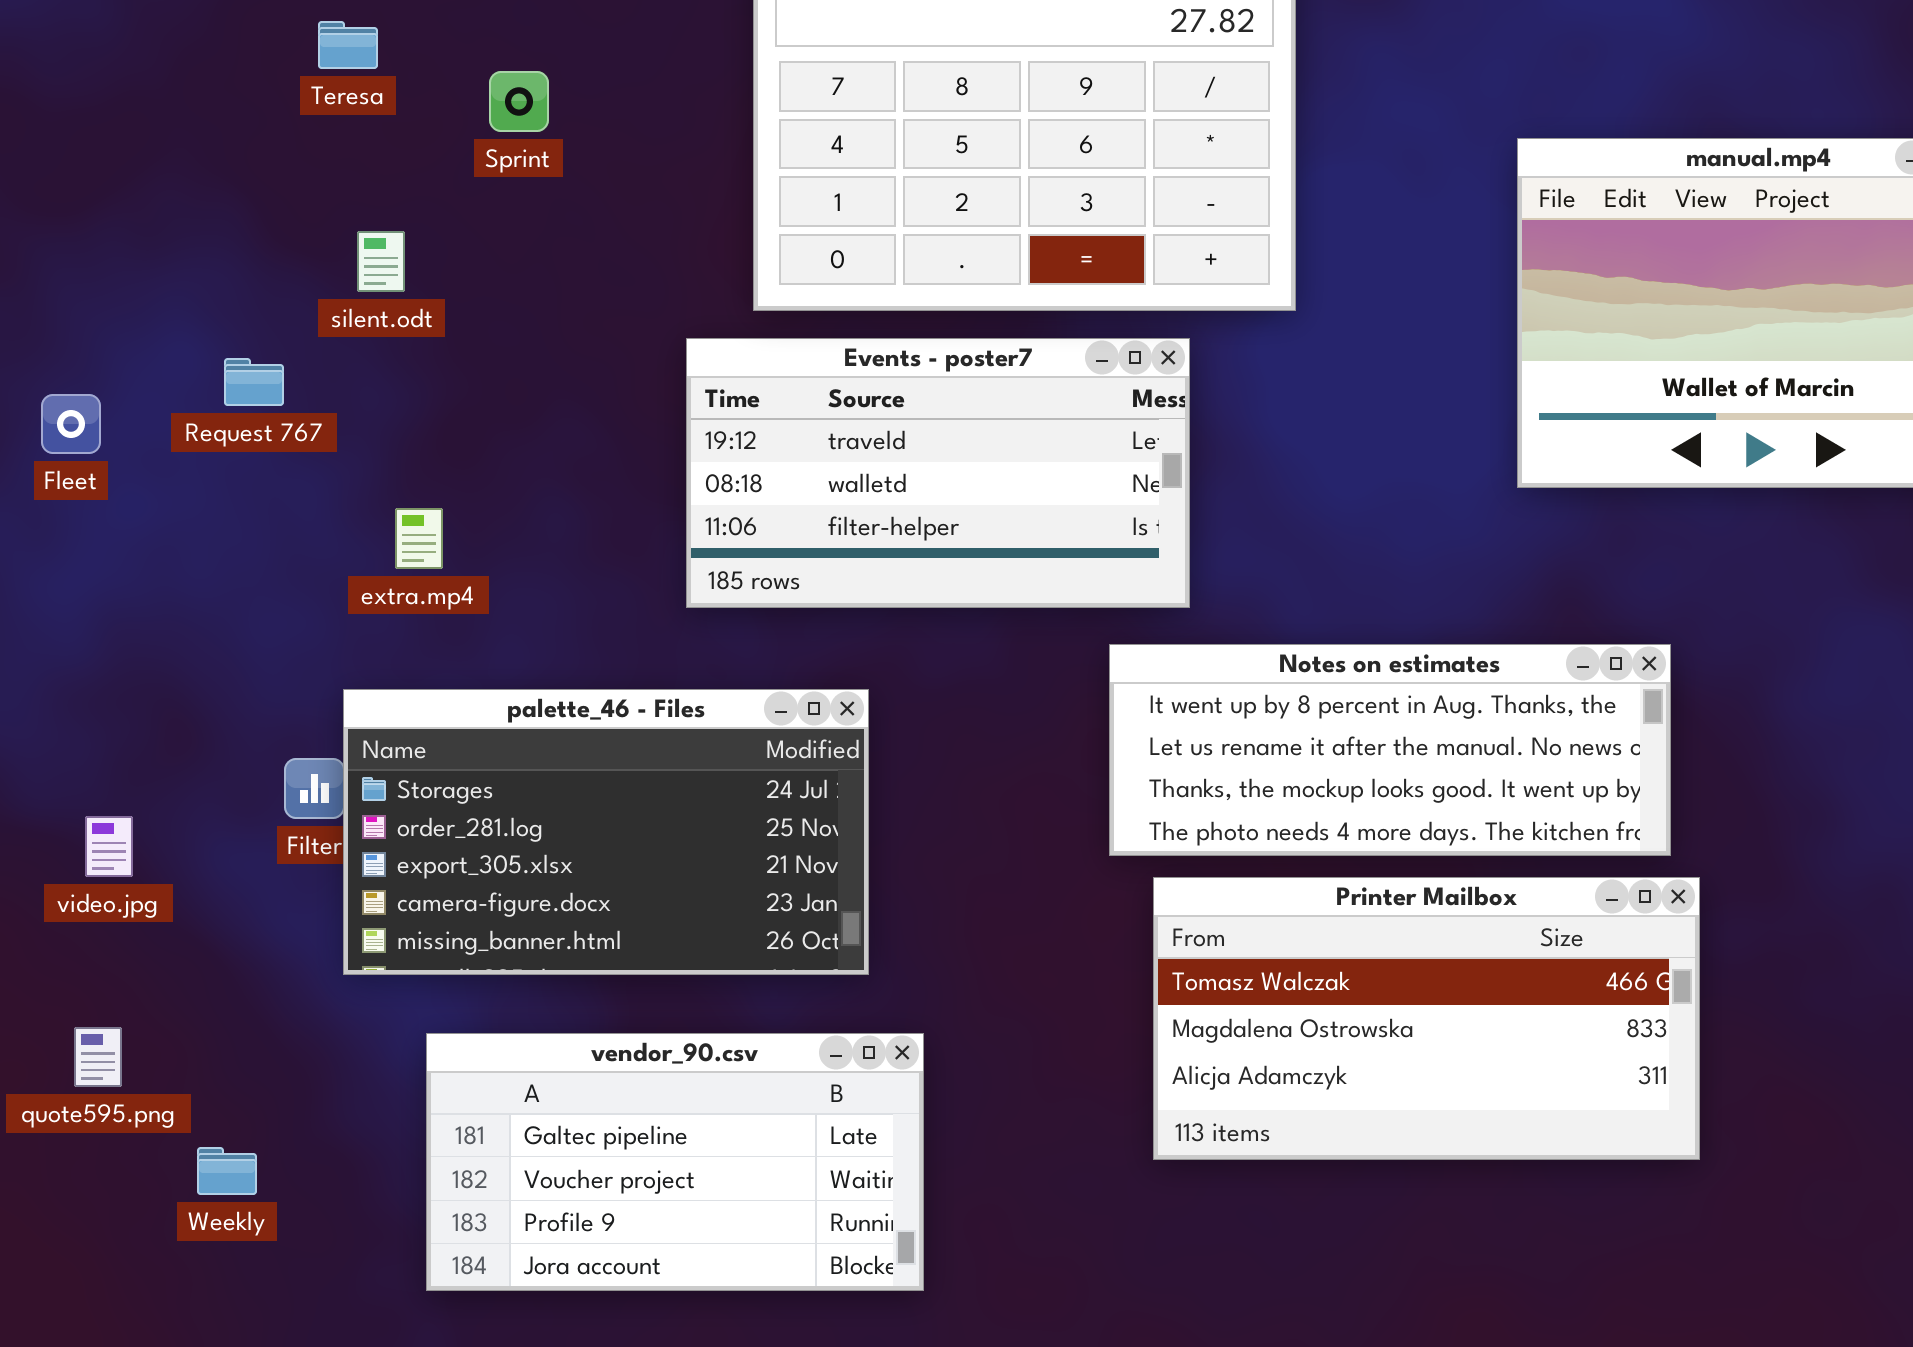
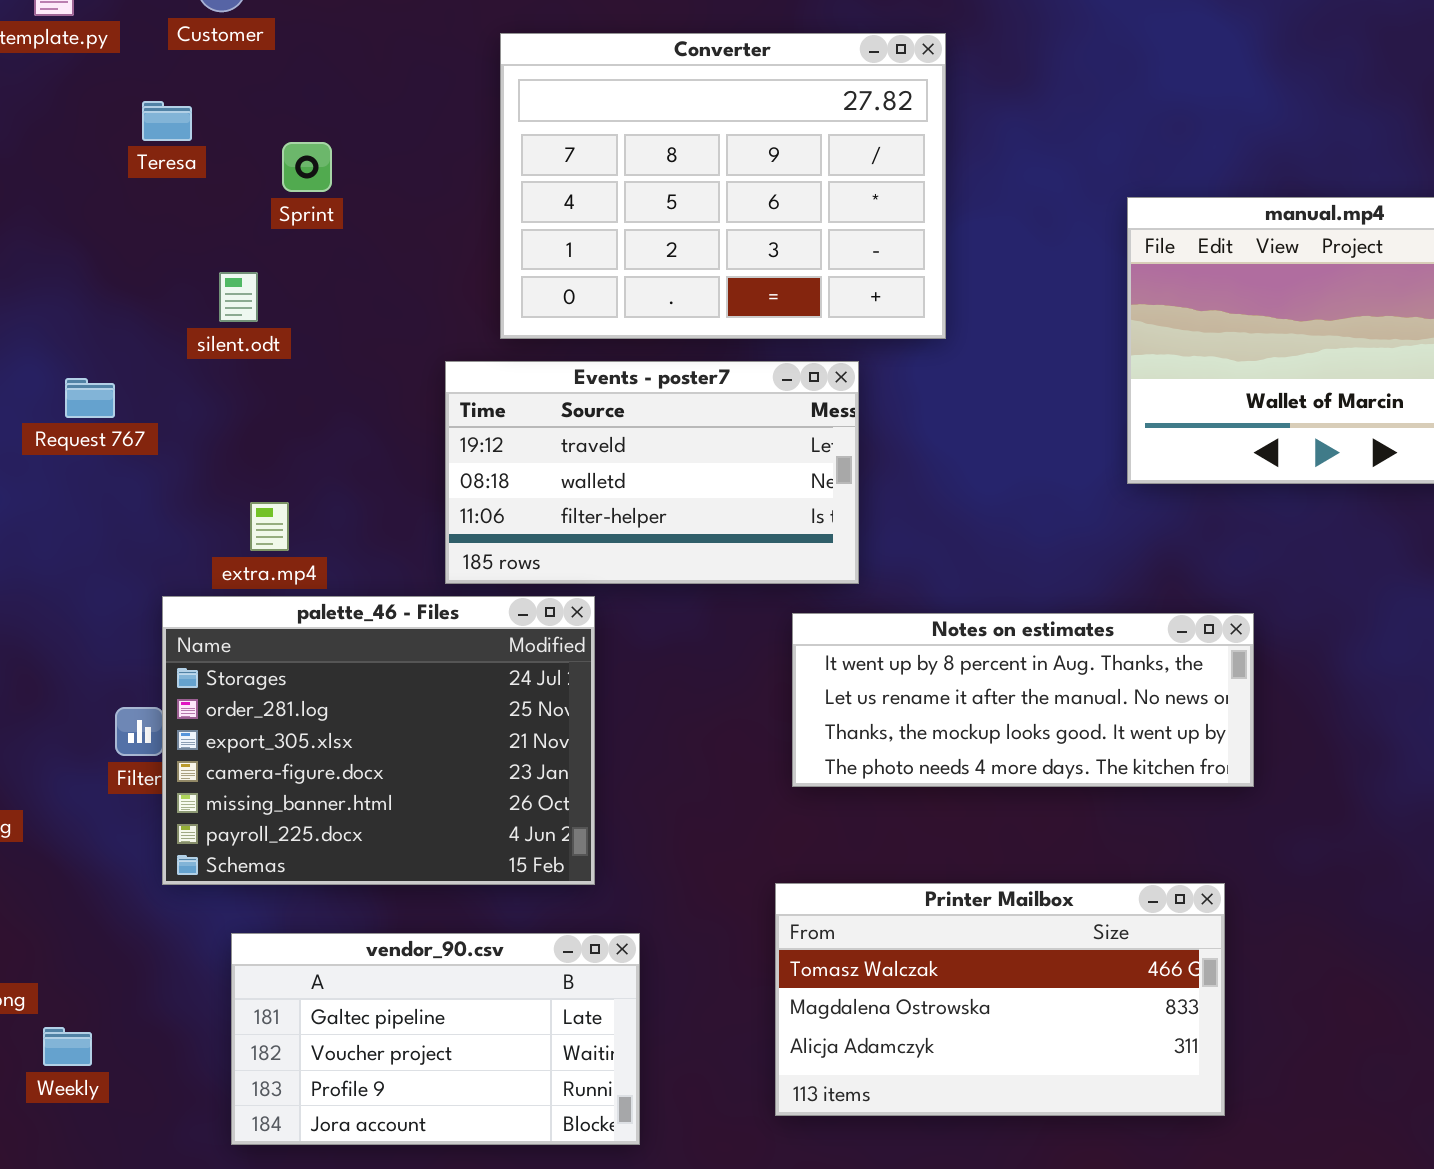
silent.odt: [357,231,405,292] -> [219,272,258,322], moved
extra.mp4: [395,508,443,569] -> [250,502,289,551], moved
palette_46 - Files: [343,689,869,975] -> [162,596,595,885], resized
Printer Mailbox: [1153,877,1700,1160] -> [775,883,1225,1116], moved

